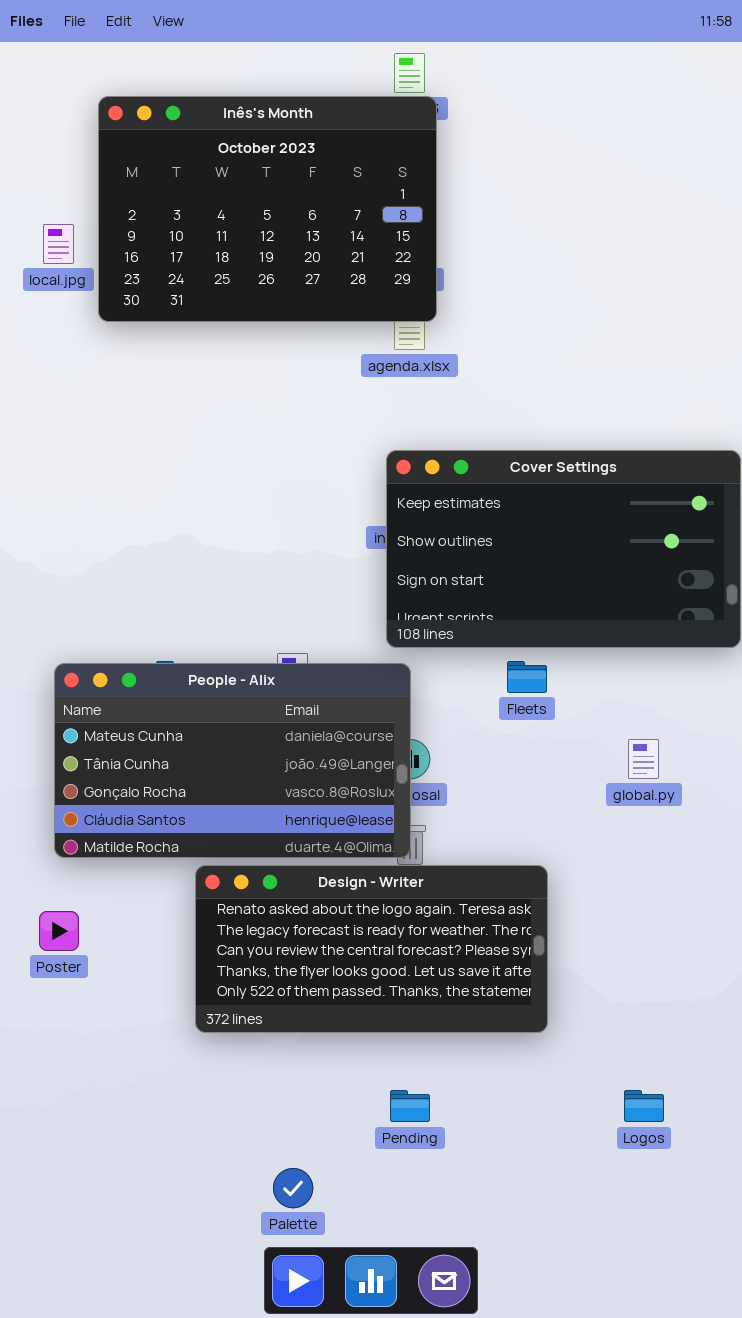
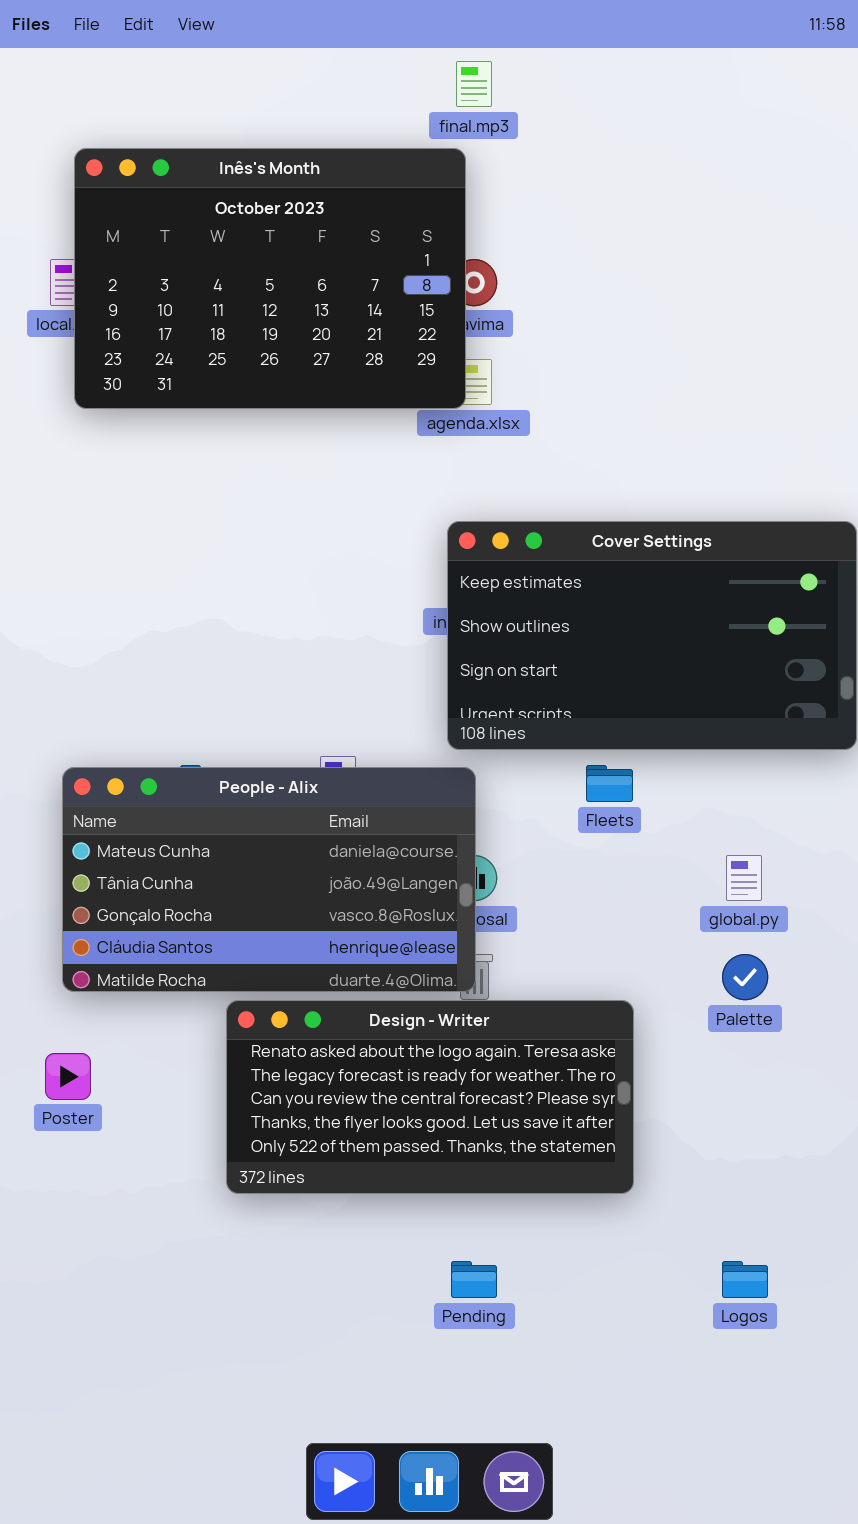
Inês's Month: [98,96,437,322] -> [74,148,466,409], moved
Palette: [273,1168,313,1208] -> [722,954,768,1000], moved

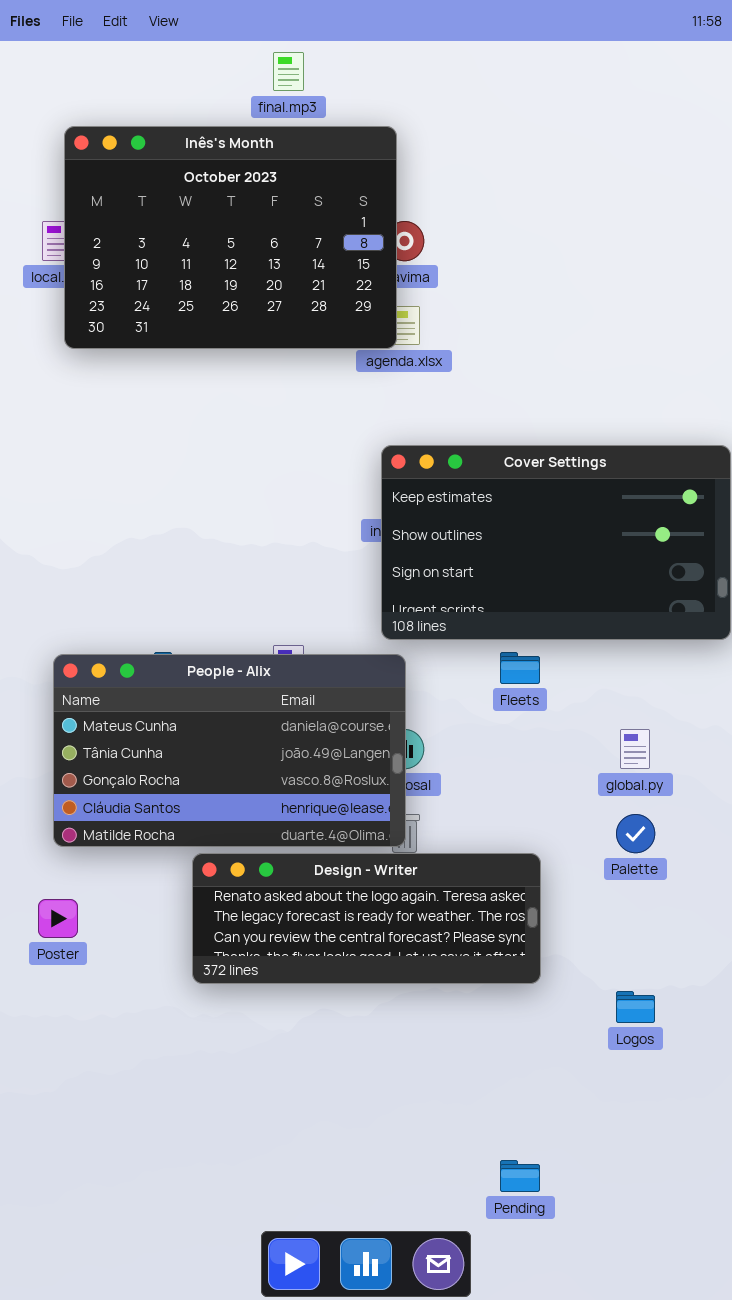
final.mp3: [456,61,492,107] -> [273,52,304,91], moved
Design - Writer: [226,1000,634,1194] -> [192,853,541,984], resized
Pending: [451,1261,497,1298] -> [500,1160,540,1192], moved
Logos: [722,1261,768,1298] -> [616,991,655,1023], moved

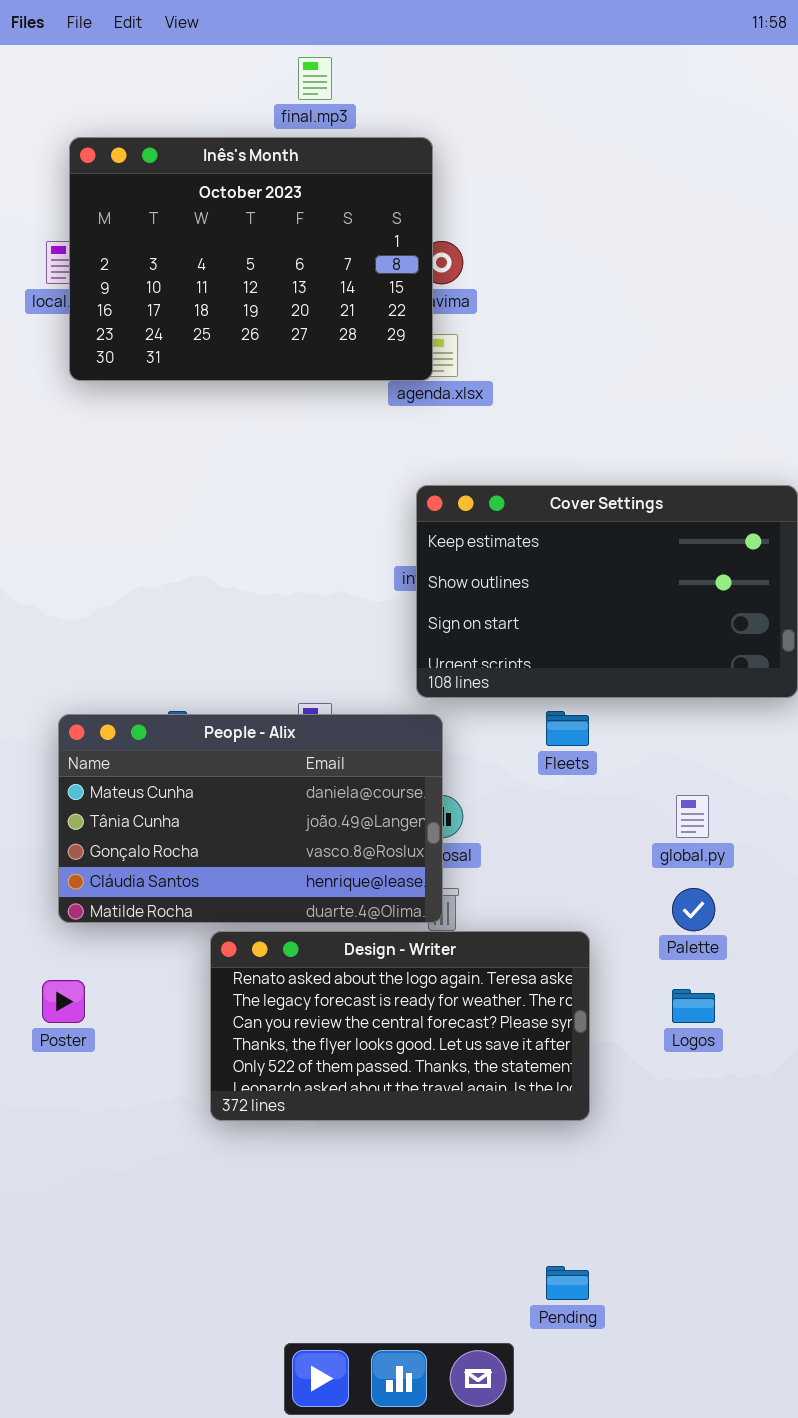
Design - Writer: [192,853,541,984] -> [210,931,590,1121], resized
Logos: [616,991,655,1023] -> [672,989,715,1023], moved

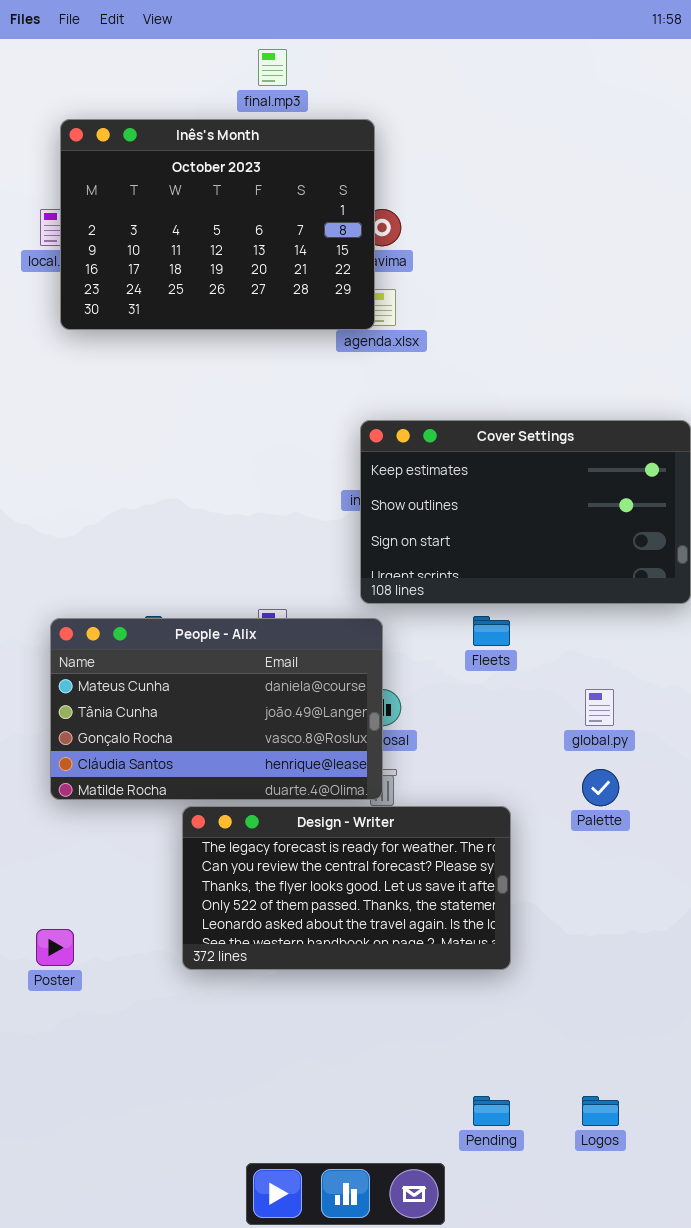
Design - Writer: [210,931,590,1121] -> [182,806,511,970], scrolled down 1 row
Poster: [42,980,85,1023] -> [36,929,74,966], moved
Logos: [672,989,715,1023] -> [582,1096,619,1126], moved

